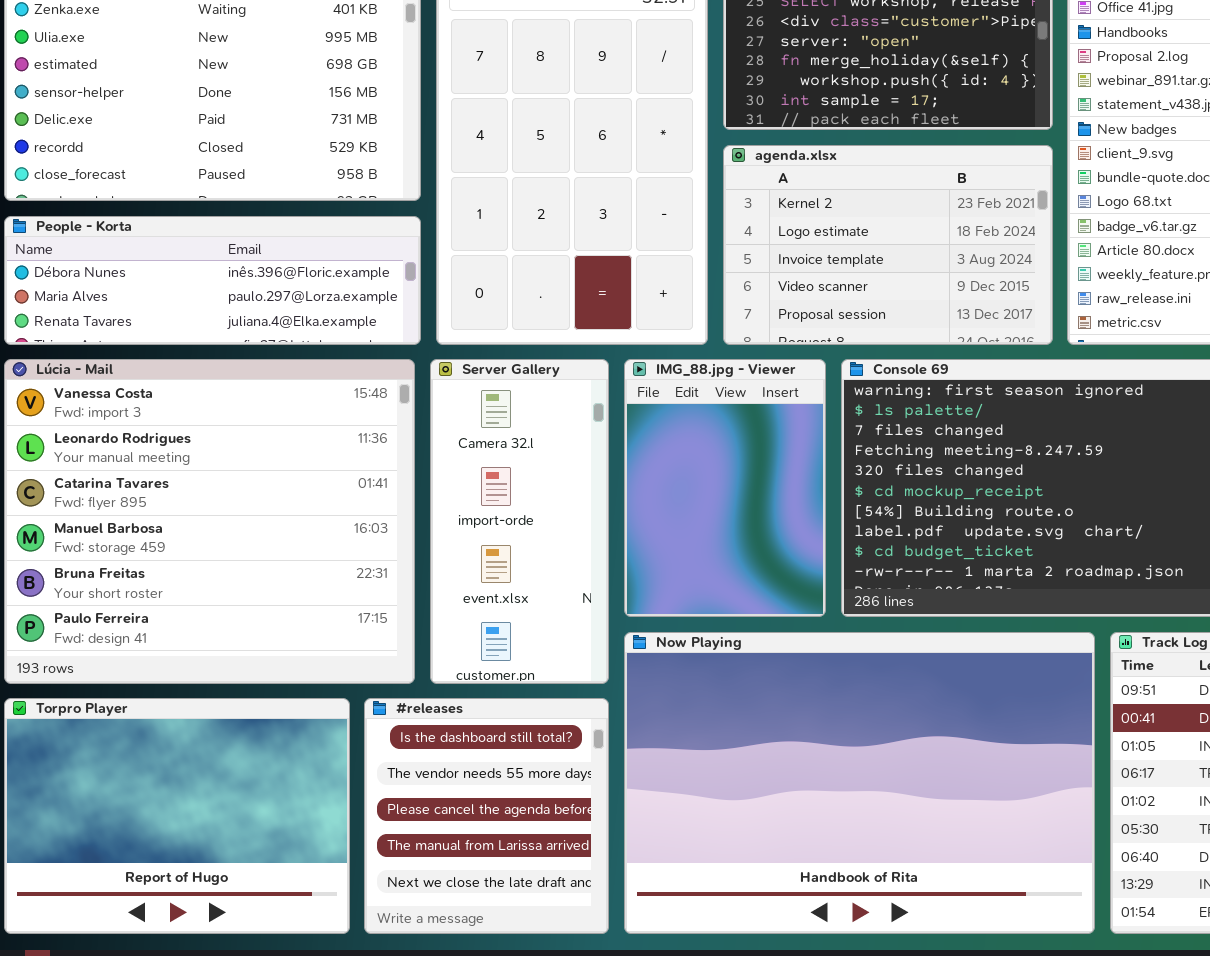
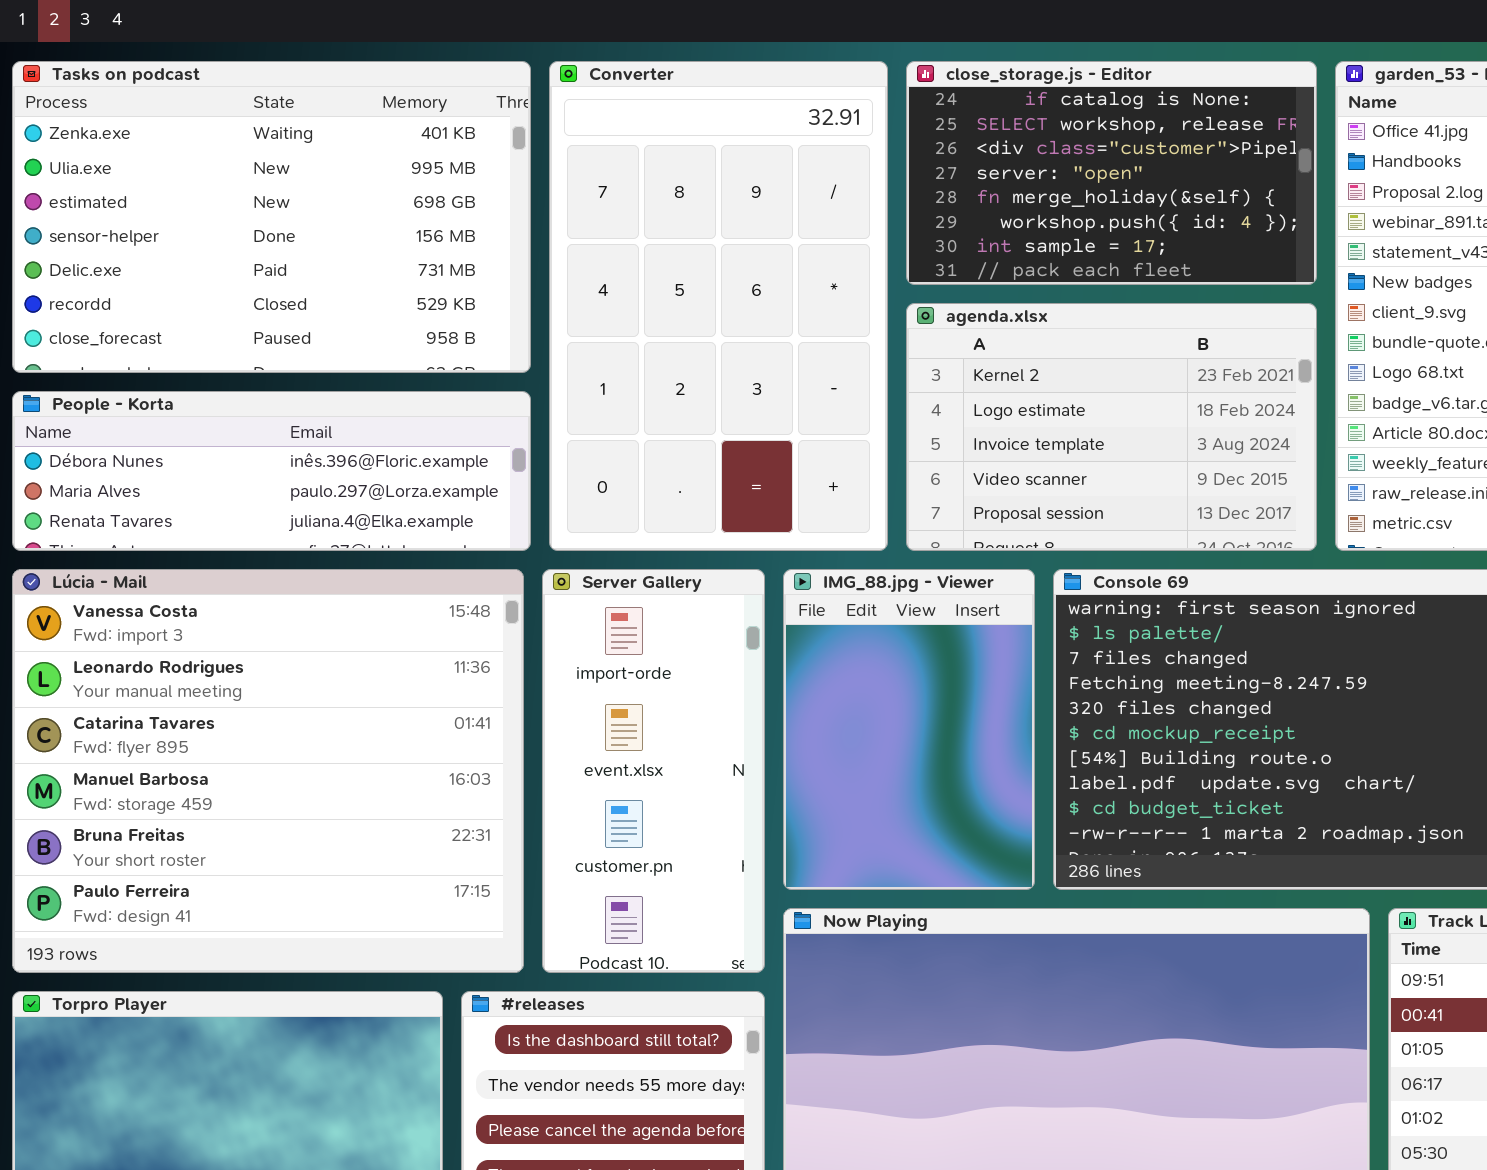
Server Gallery: [430,359,609,684] -> [542,569,765,973], scrolled down 1 row

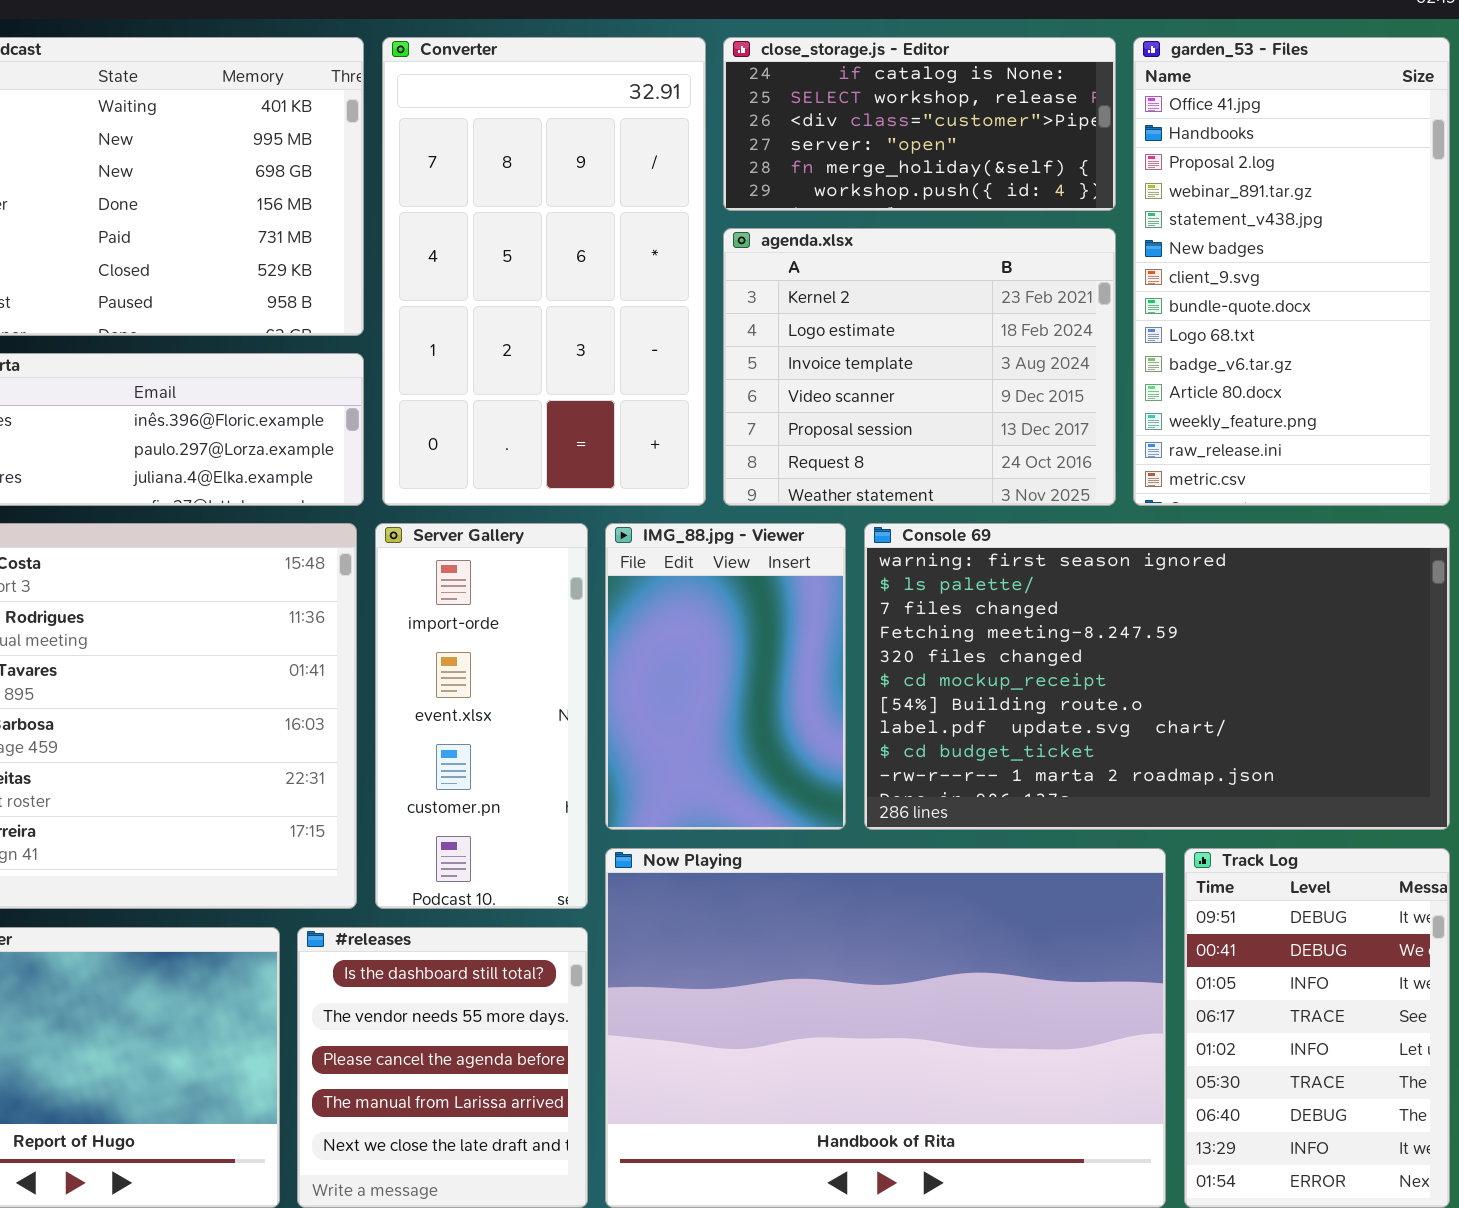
close_storage.js - Editor: [906,61,1317,285] -> [723,37,1116,211], resized
agenda.xlsx: [906,303,1317,551] -> [723,228,1116,506], resized

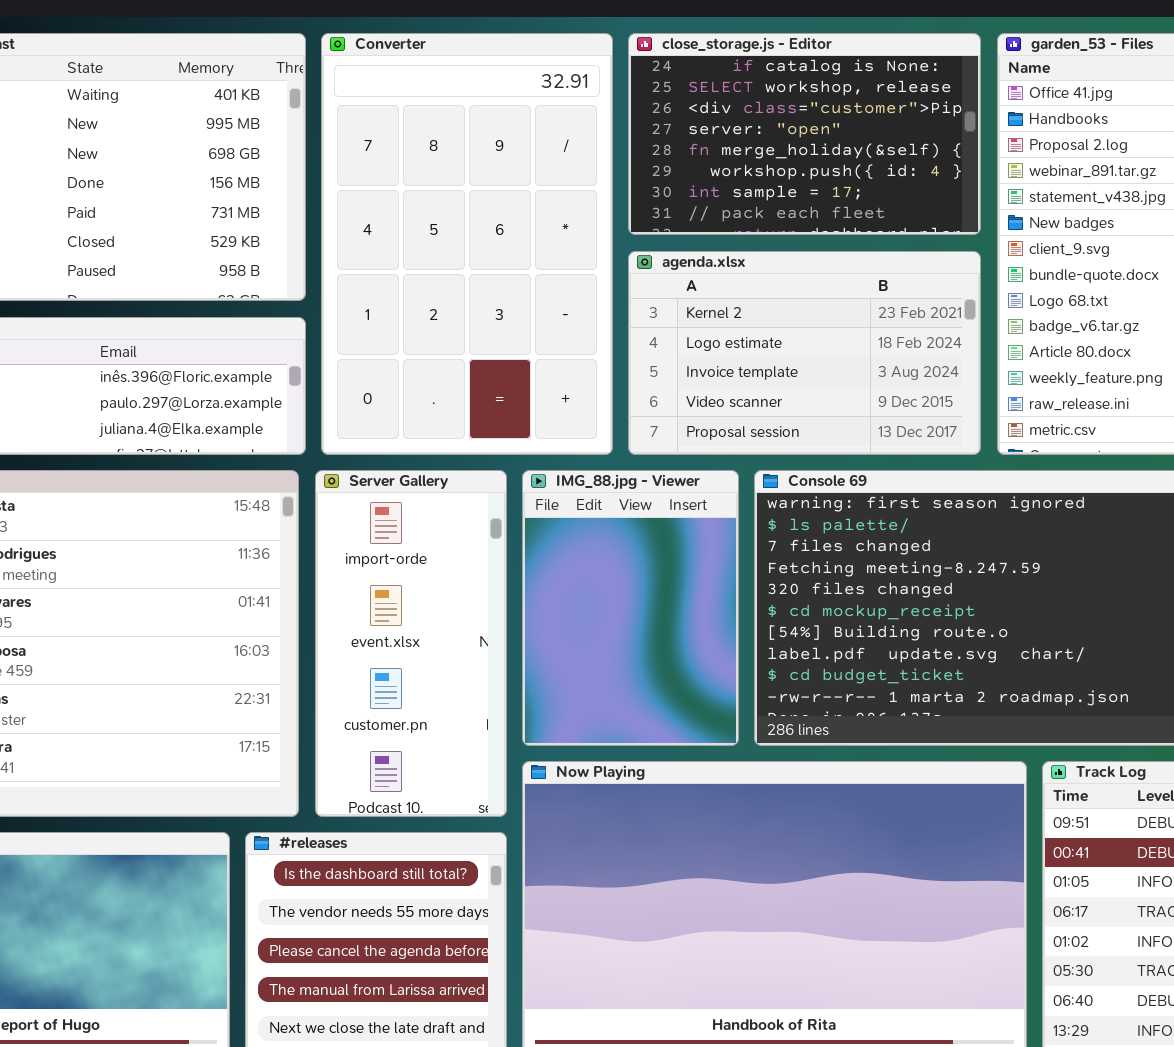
close_storage.js - Editor: [723,37,1116,211] -> [628,33,981,235], resized
agenda.xlsx: [723,228,1116,506] -> [628,251,981,455], resized

